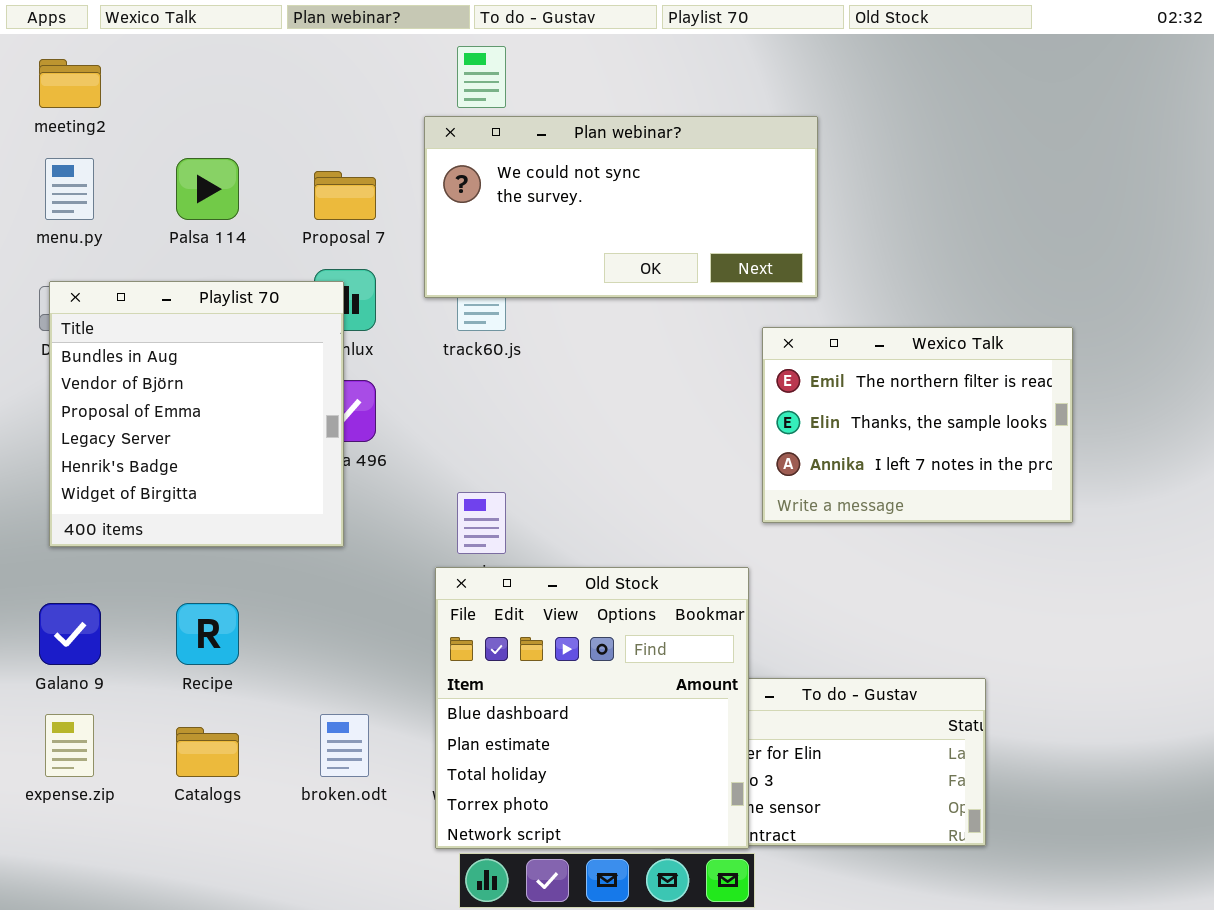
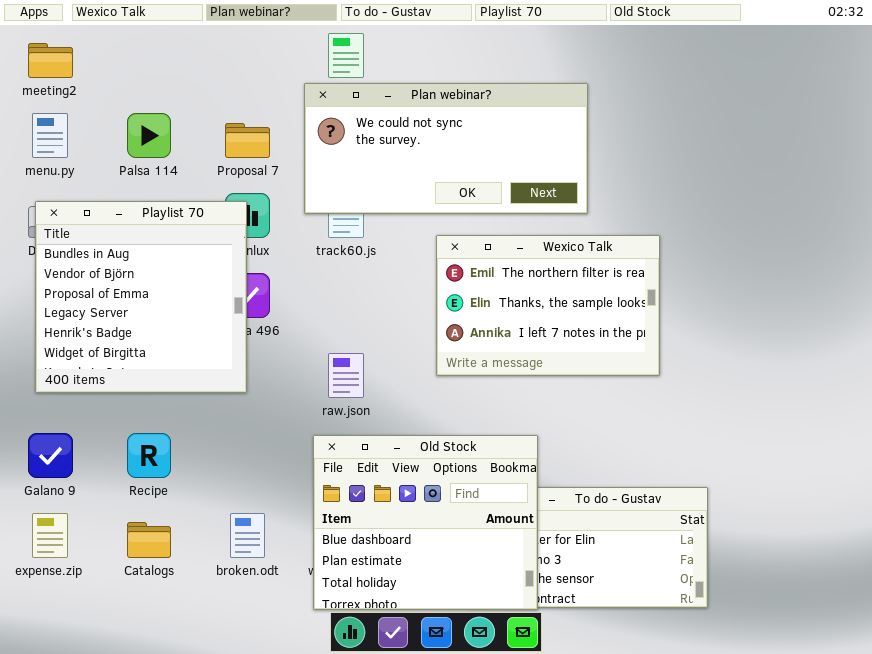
Wexico Talk: [762,327,1073,523] -> [436,235,660,376], moved
Old Stock: [435,567,749,849] -> [313,435,538,610], resized

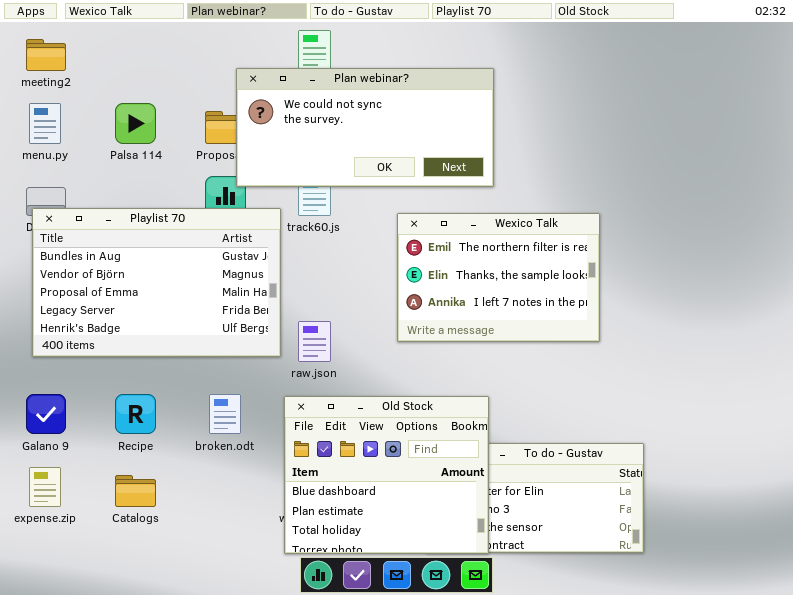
Plan webinar?: [304,83,588,214] -> [236,68,494,187], moved
Playlist 70: [35,201,247,393] -> [32,208,281,357], resized
broken.odt: [230,513,265,558] -> [209,394,241,434], moved

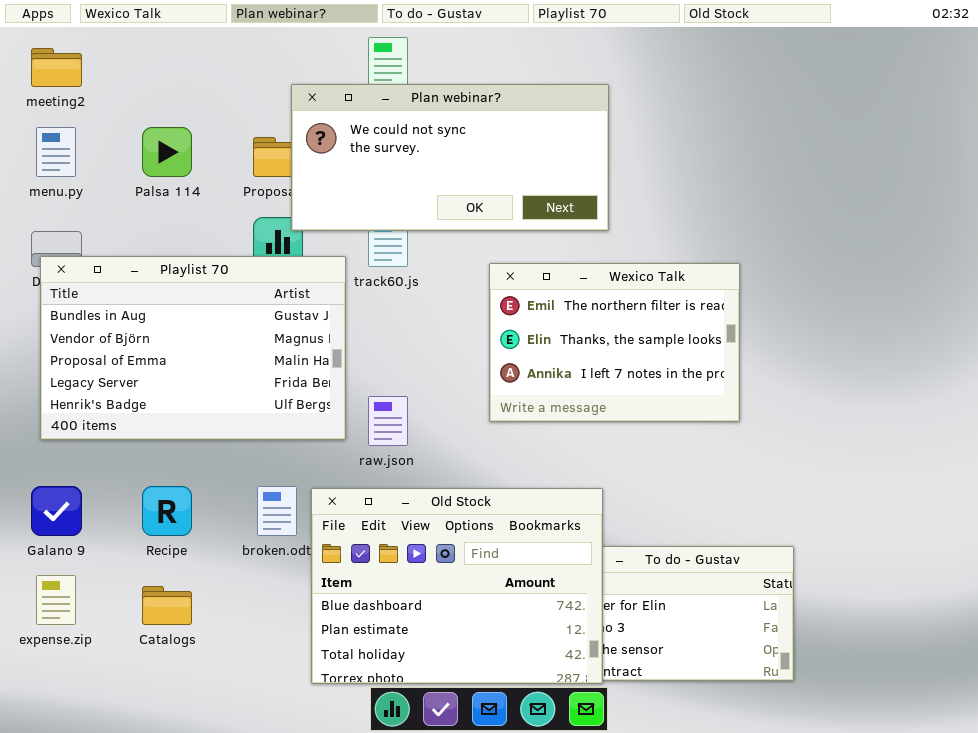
Old Stock: [284,396,489,554] -> [311,488,603,684], resized

